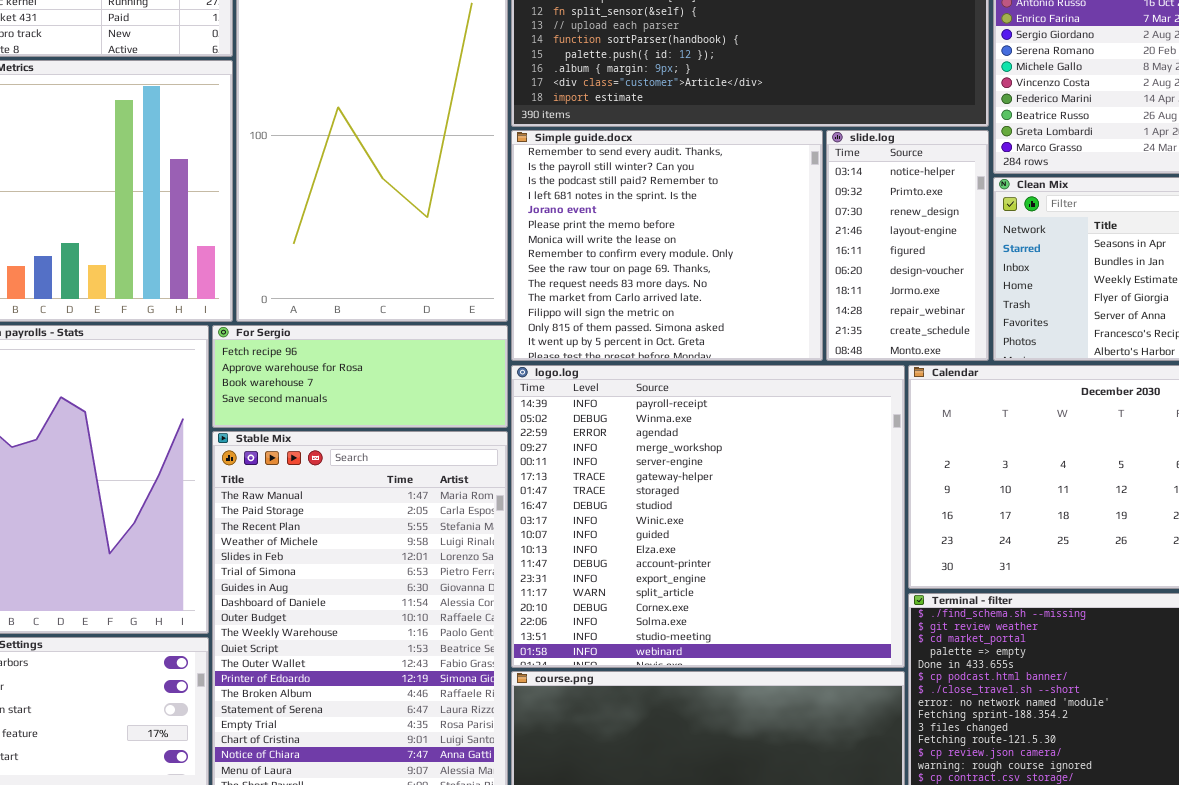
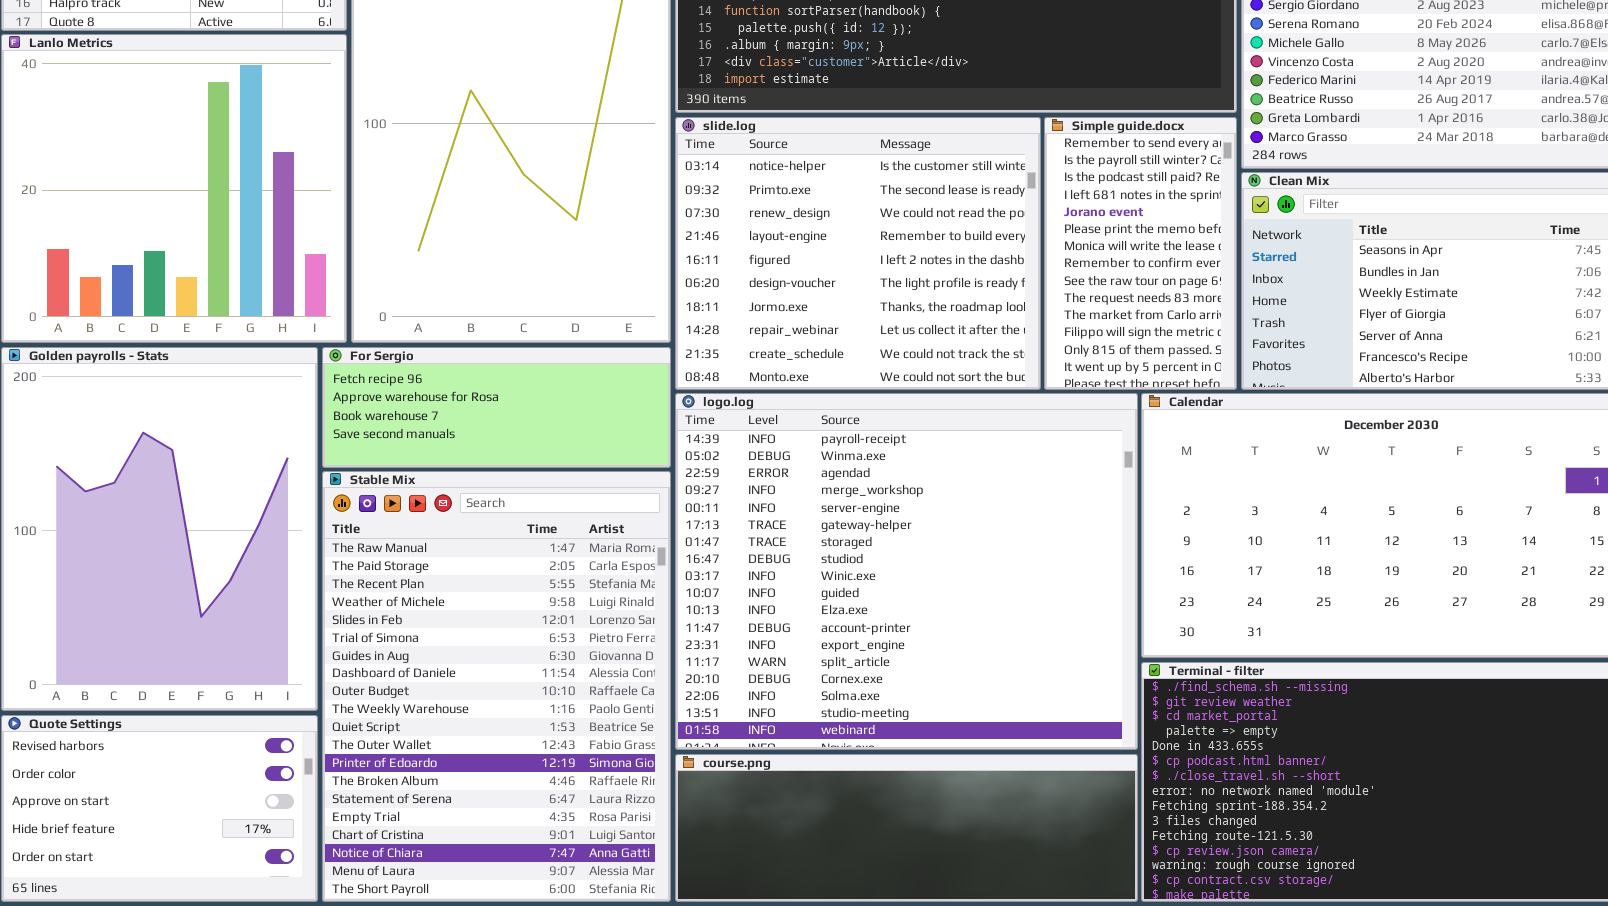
Simple guide.docx: [511,130,823,361] -> [1044,117,1237,390], moved, resized
slide.log: [826,130,989,361] -> [675,117,1041,390], moved, resized

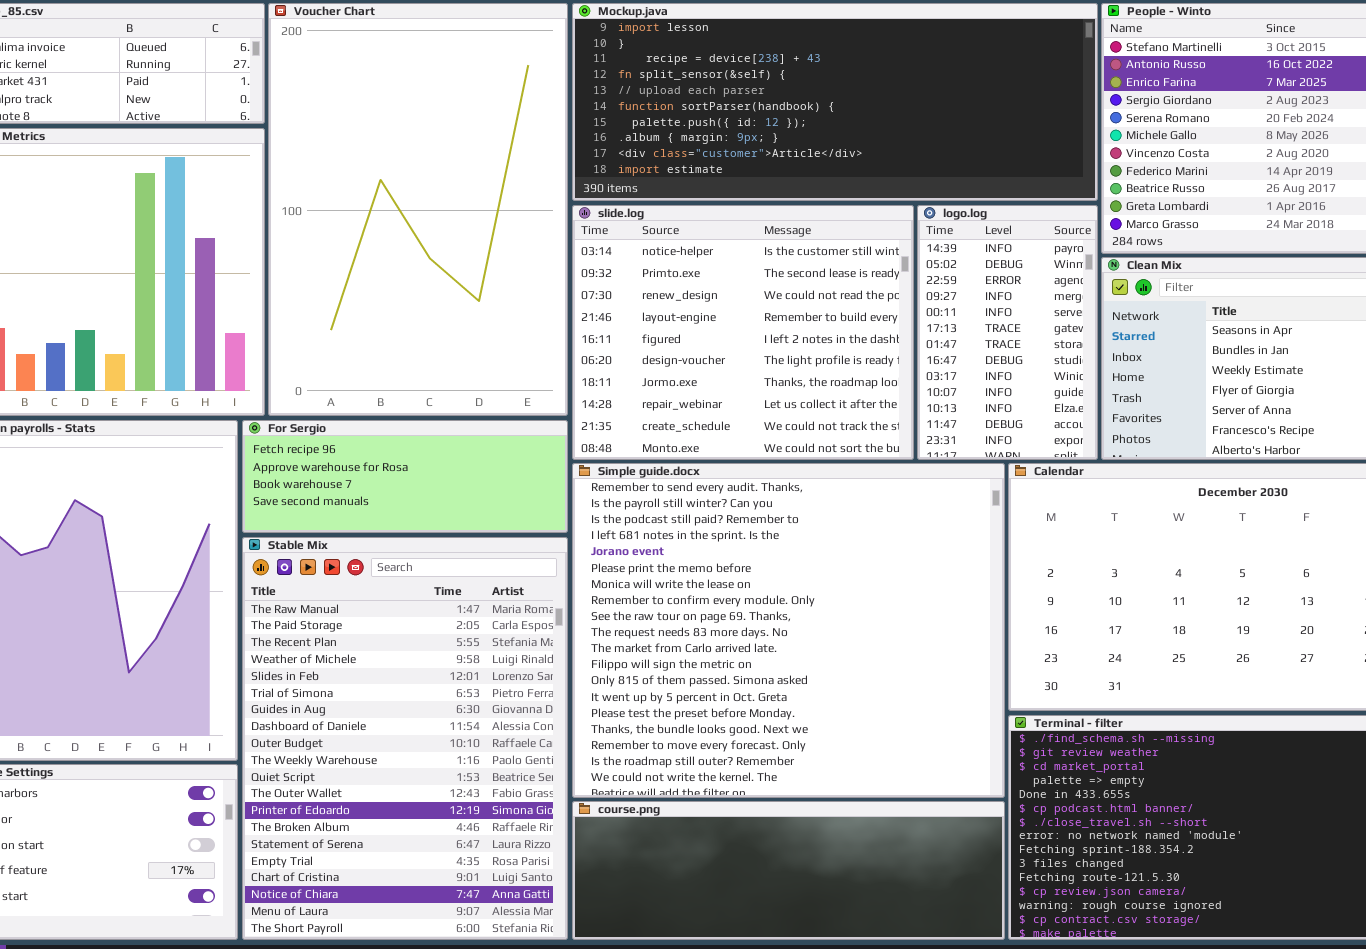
Simple guide.docx: [1044,117,1237,390] -> [572,463,1005,798], moved, resized
logo.log: [675,393,1138,750] -> [917,205,1098,460], moved, resized

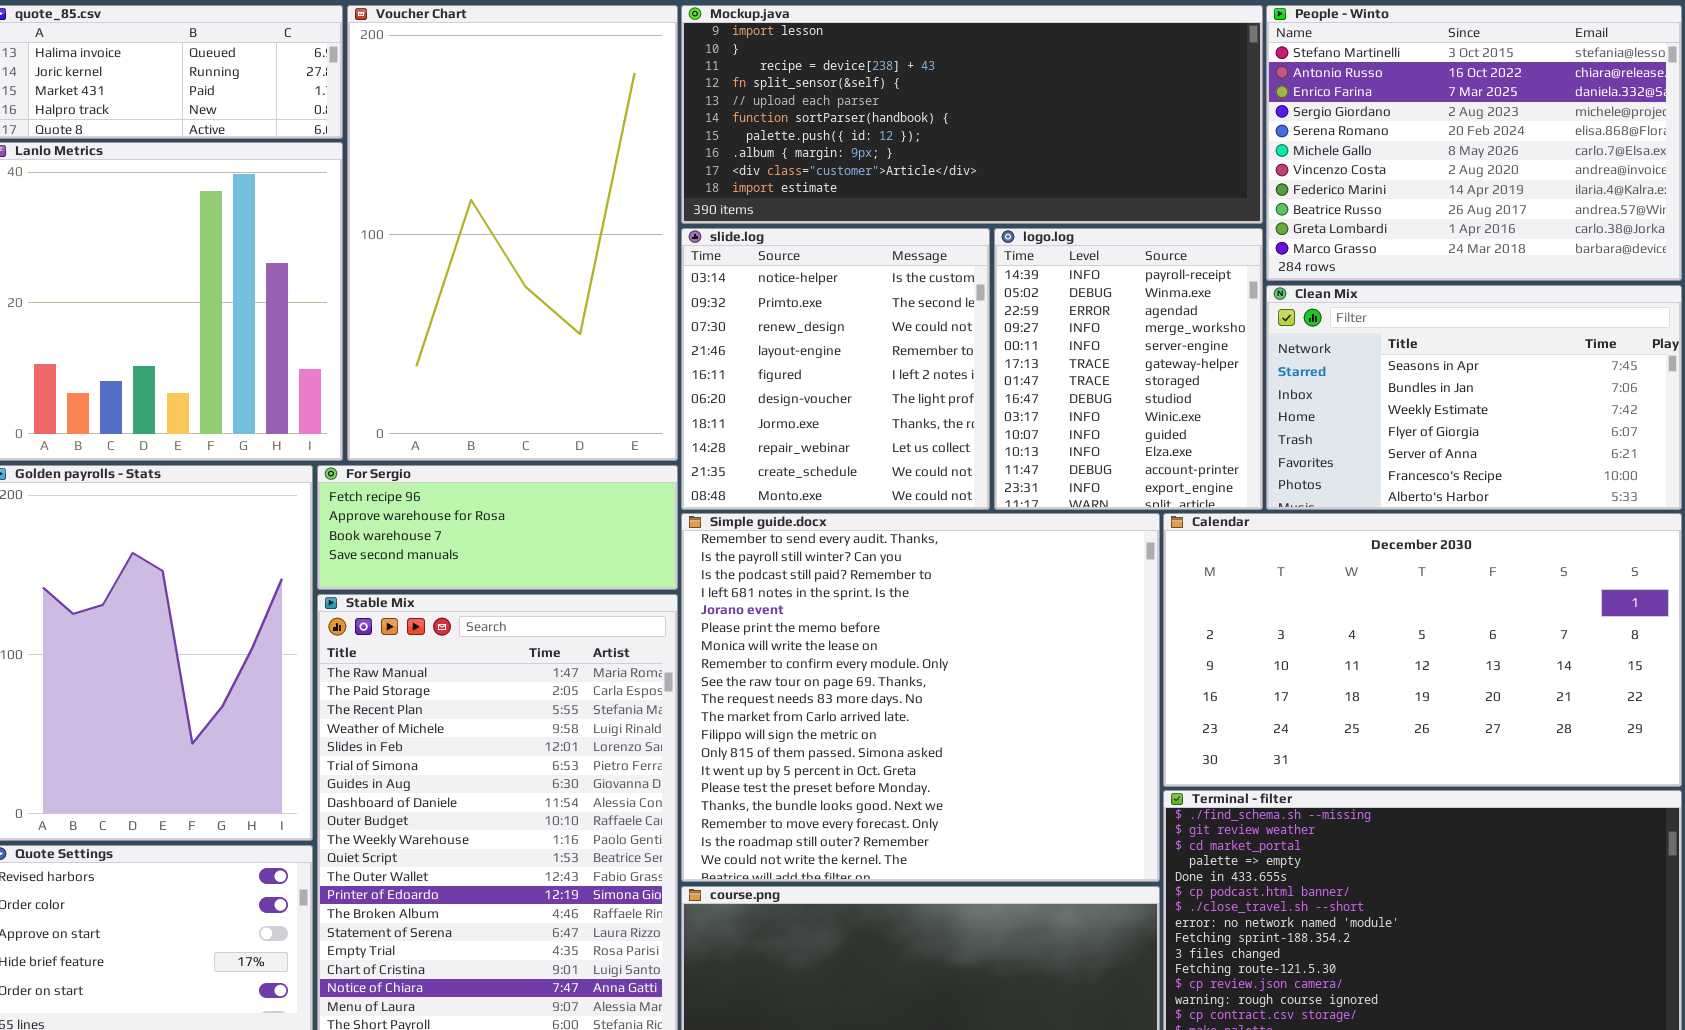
slide.log: [572,205,914,460] -> [681,228,990,510], resized
logo.log: [917,205,1098,460] -> [994,228,1263,510], resized

